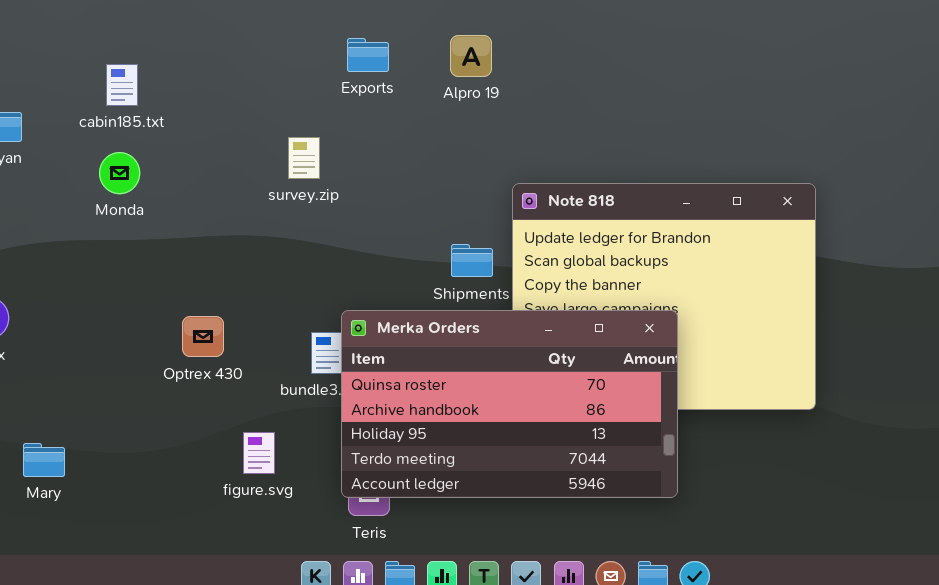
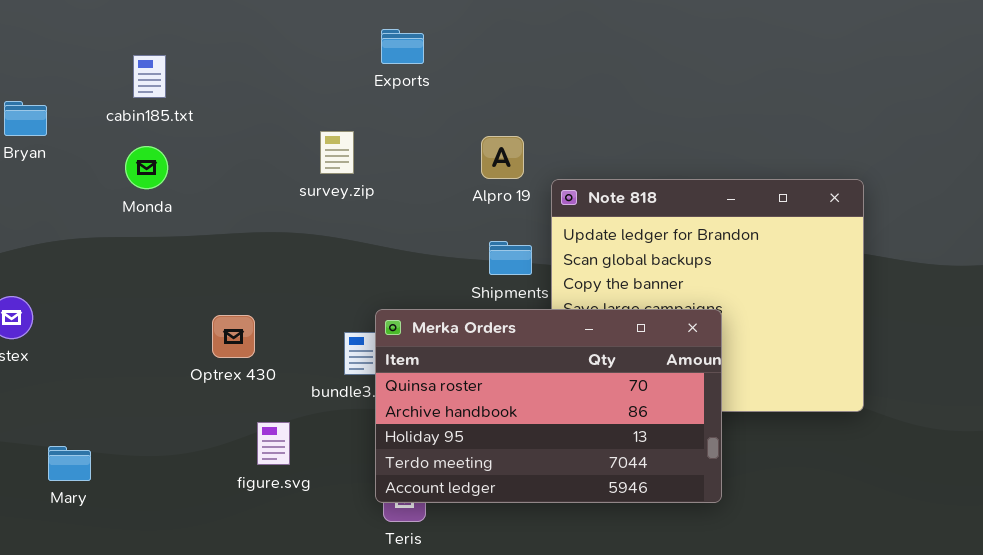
Alpro 19: [450,35,492,77] -> [481,136,524,179], moved
figure.svg: [243,432,275,474] -> [257,422,290,465], moved

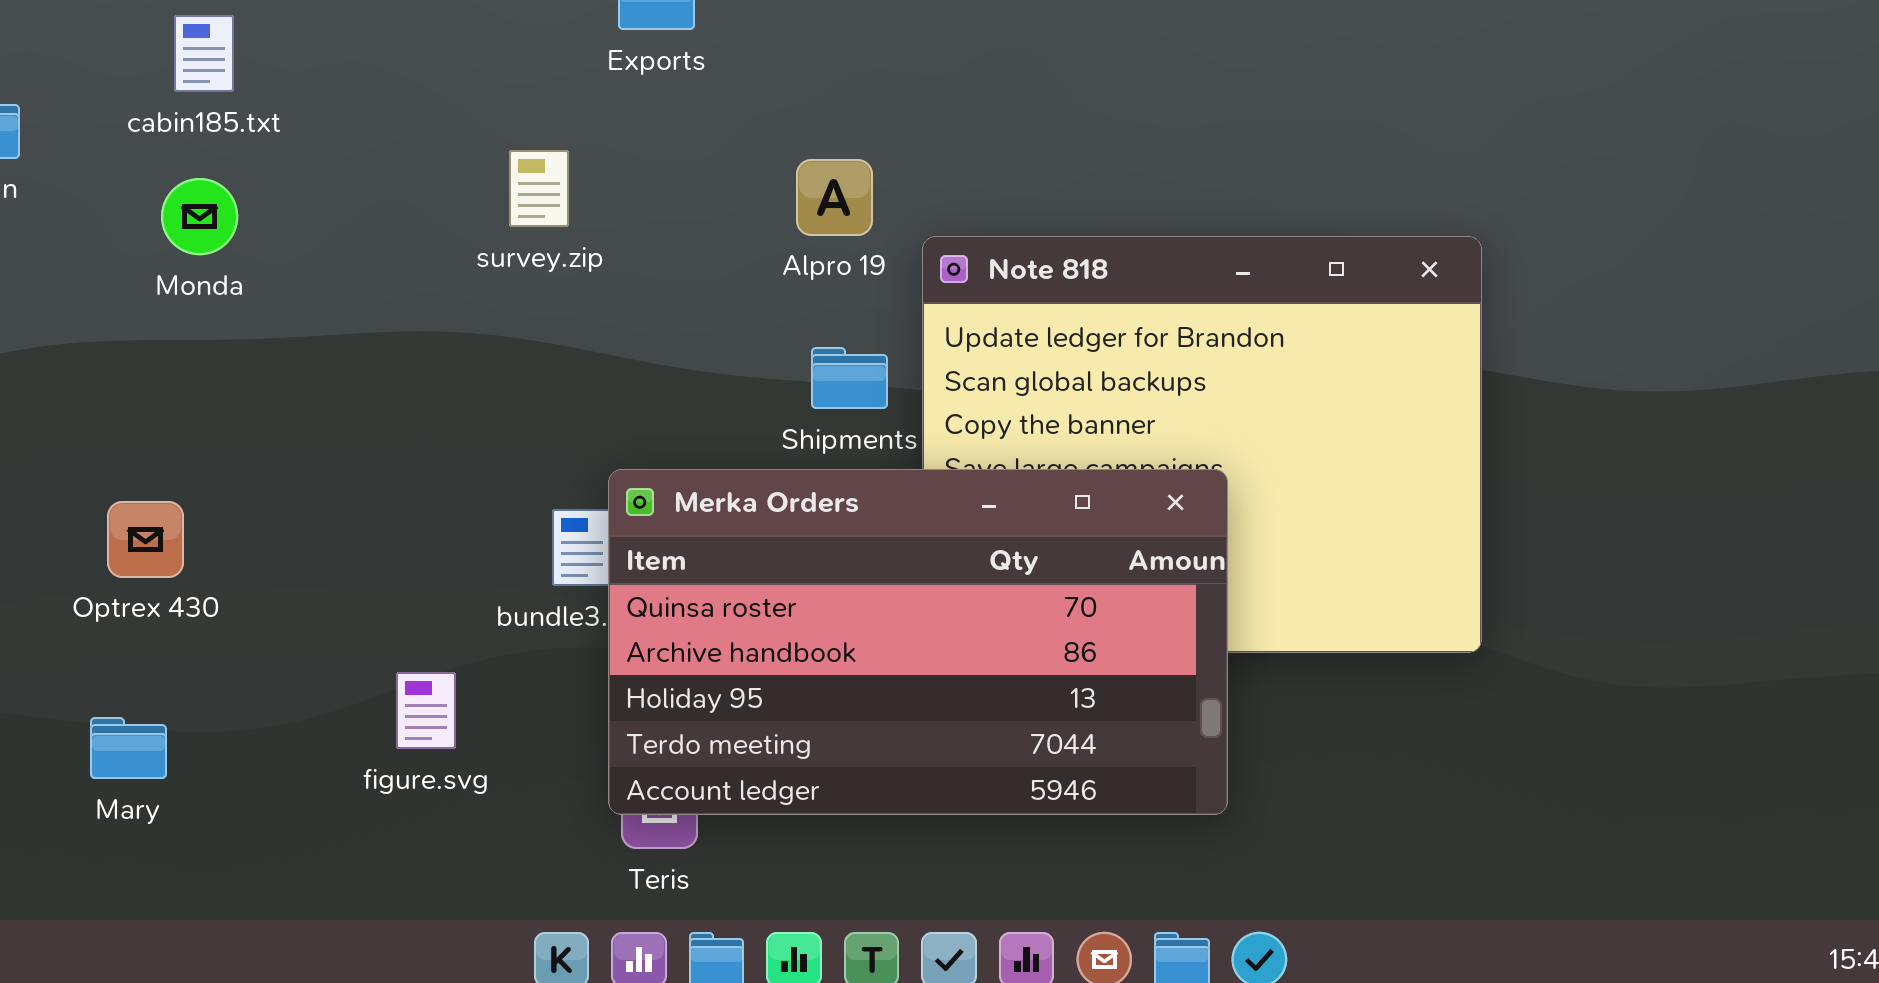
Optrex 430: [212,315,255,358] -> [107,501,184,578], moved
Mary: [48,446,91,481] -> [90,717,167,779], moved

